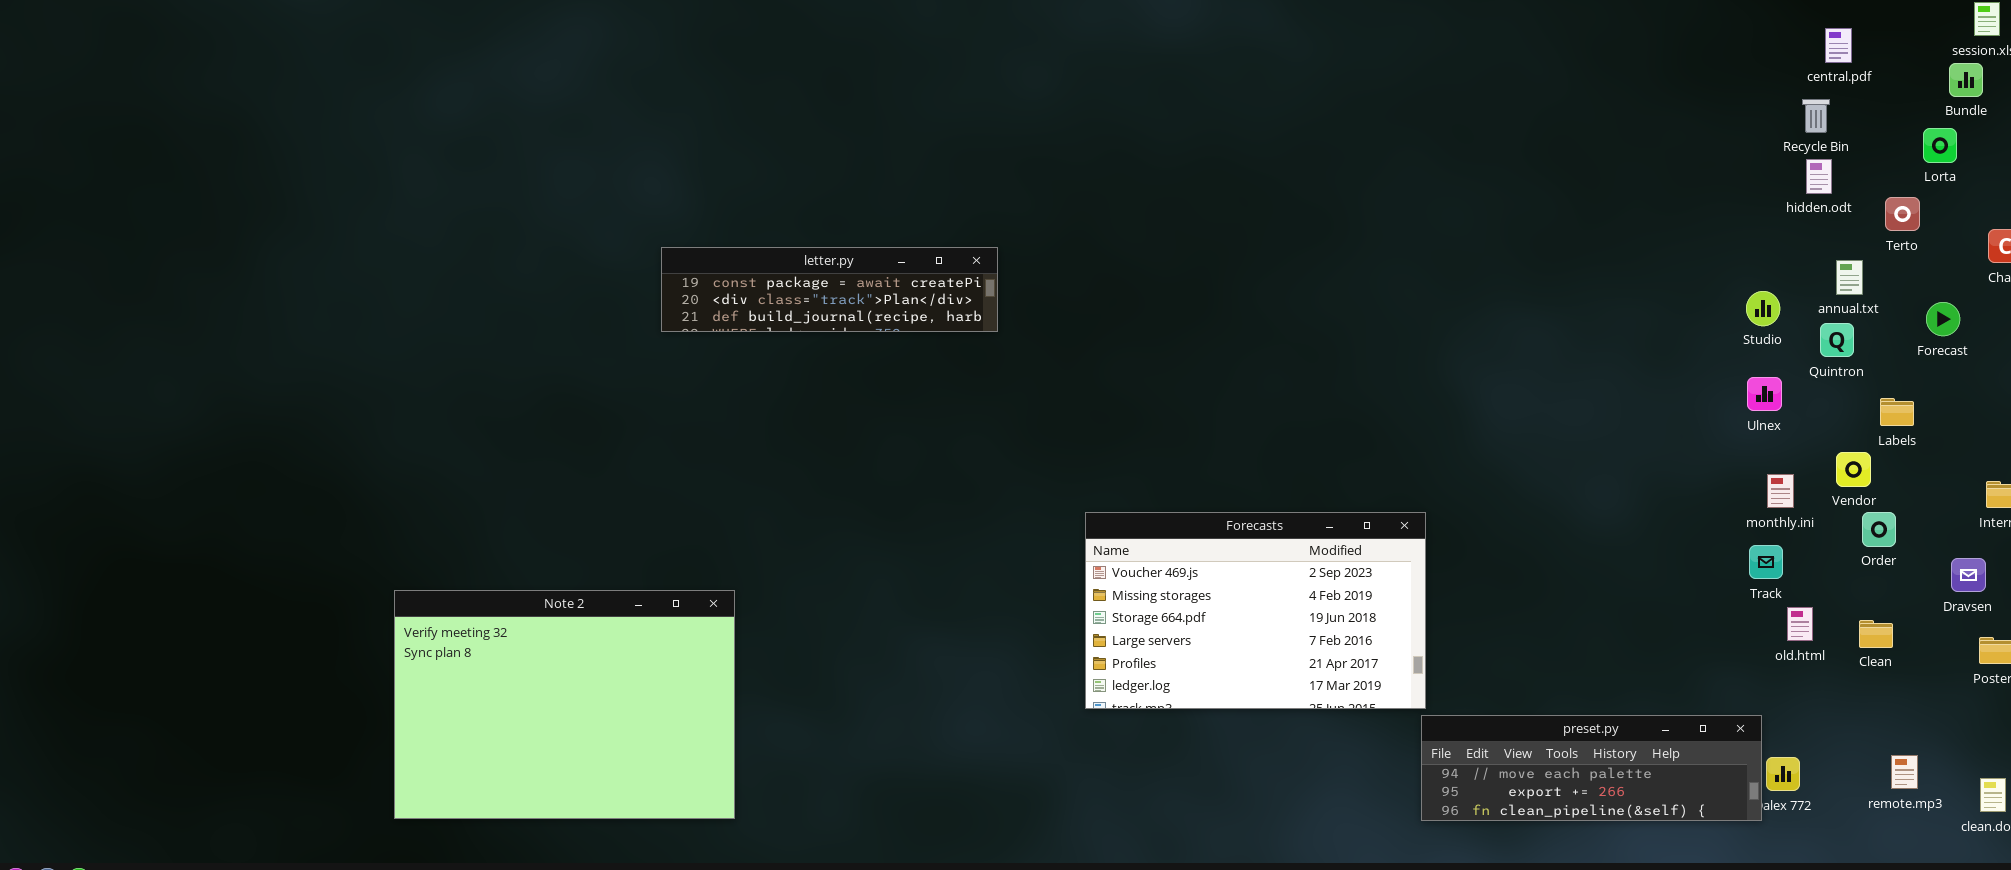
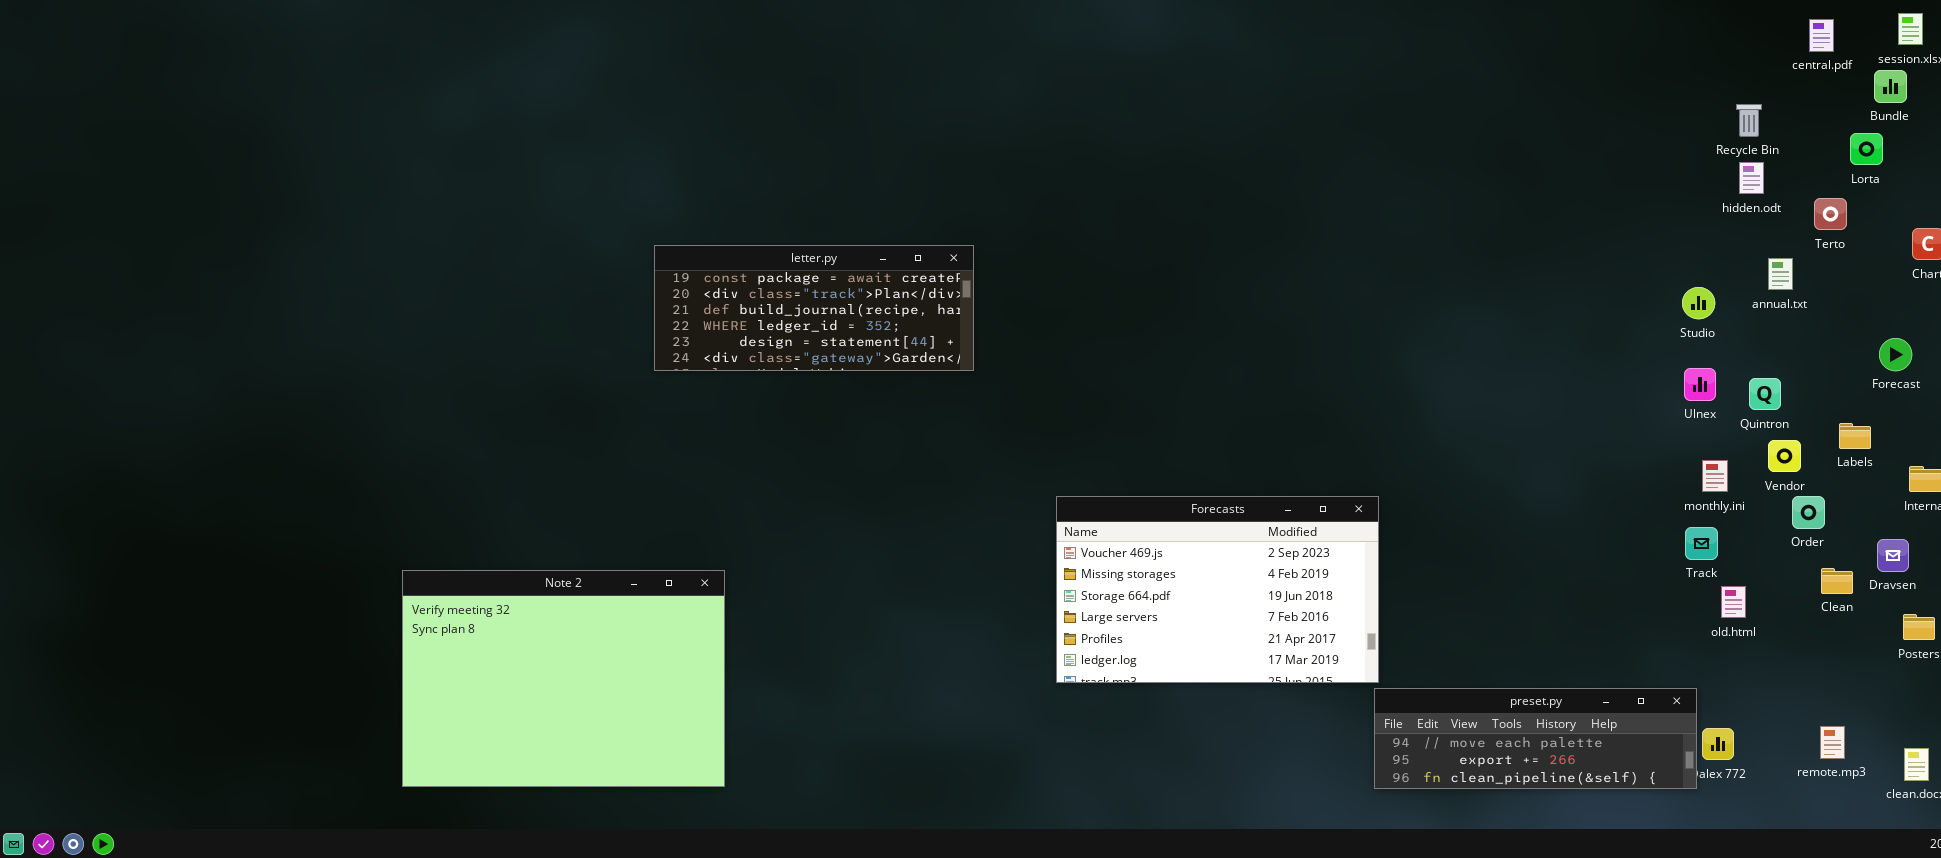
central.pdf: [1825,28,1852,63] -> [1809,19,1834,52], moved
letter.py: [661,247,998,332] -> [654,245,974,371], resized
Forecast: [1926,302,1960,336] -> [1879,338,1912,371], moved
Quintron: [1820,323,1854,357] -> [1749,378,1781,410], moved
Labels: [1880,398,1914,426] -> [1839,423,1871,449], moved
Clean: [1859,620,1893,648] -> [1821,568,1853,594], moved

